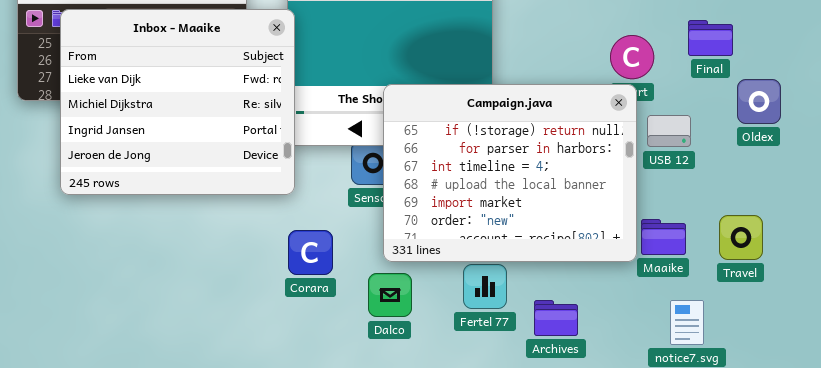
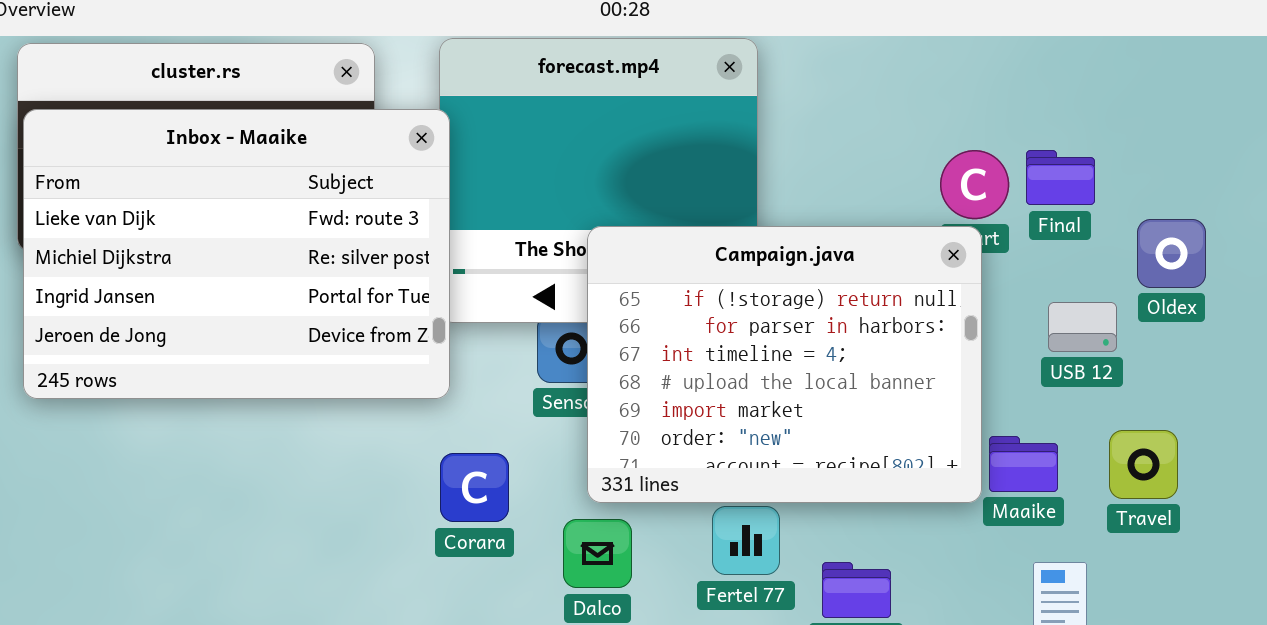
Inbox - Maaike: [60,9,295,195] -> [23,109,450,399], resized
Final: [688,20,733,56] -> [1026,150,1095,205], moved
USB 12: [647,115,691,147] -> [1048,302,1117,352], moved

